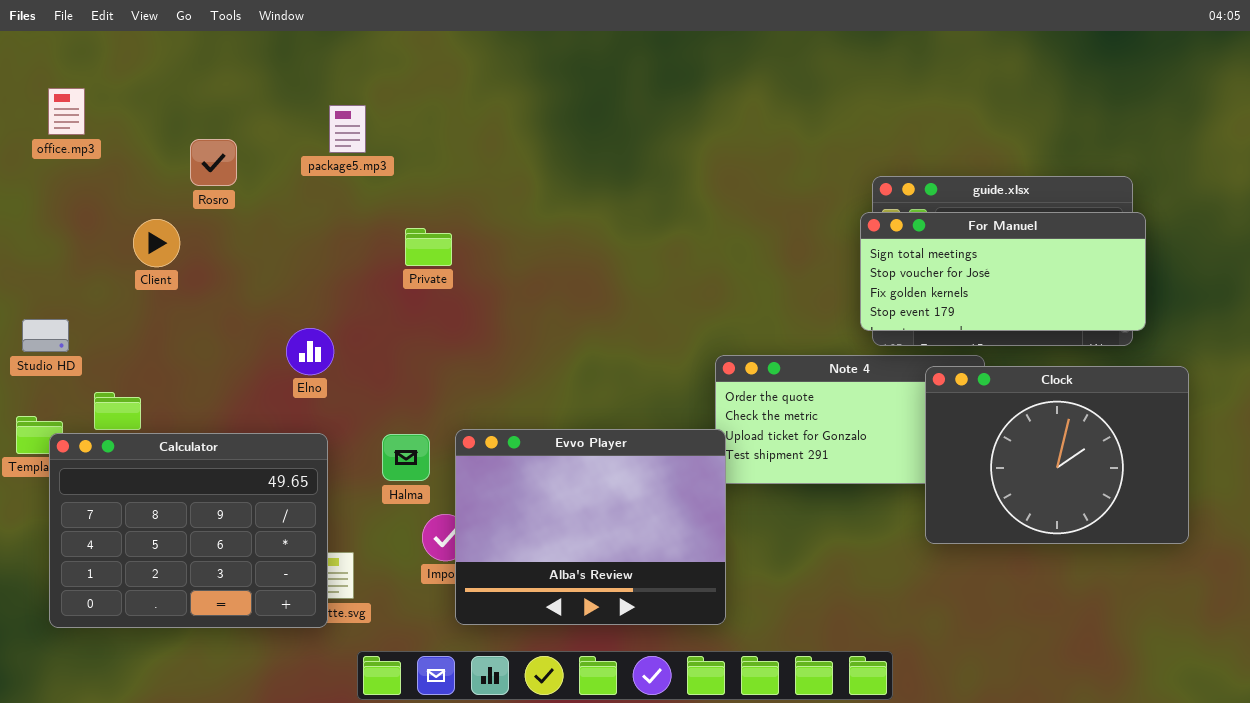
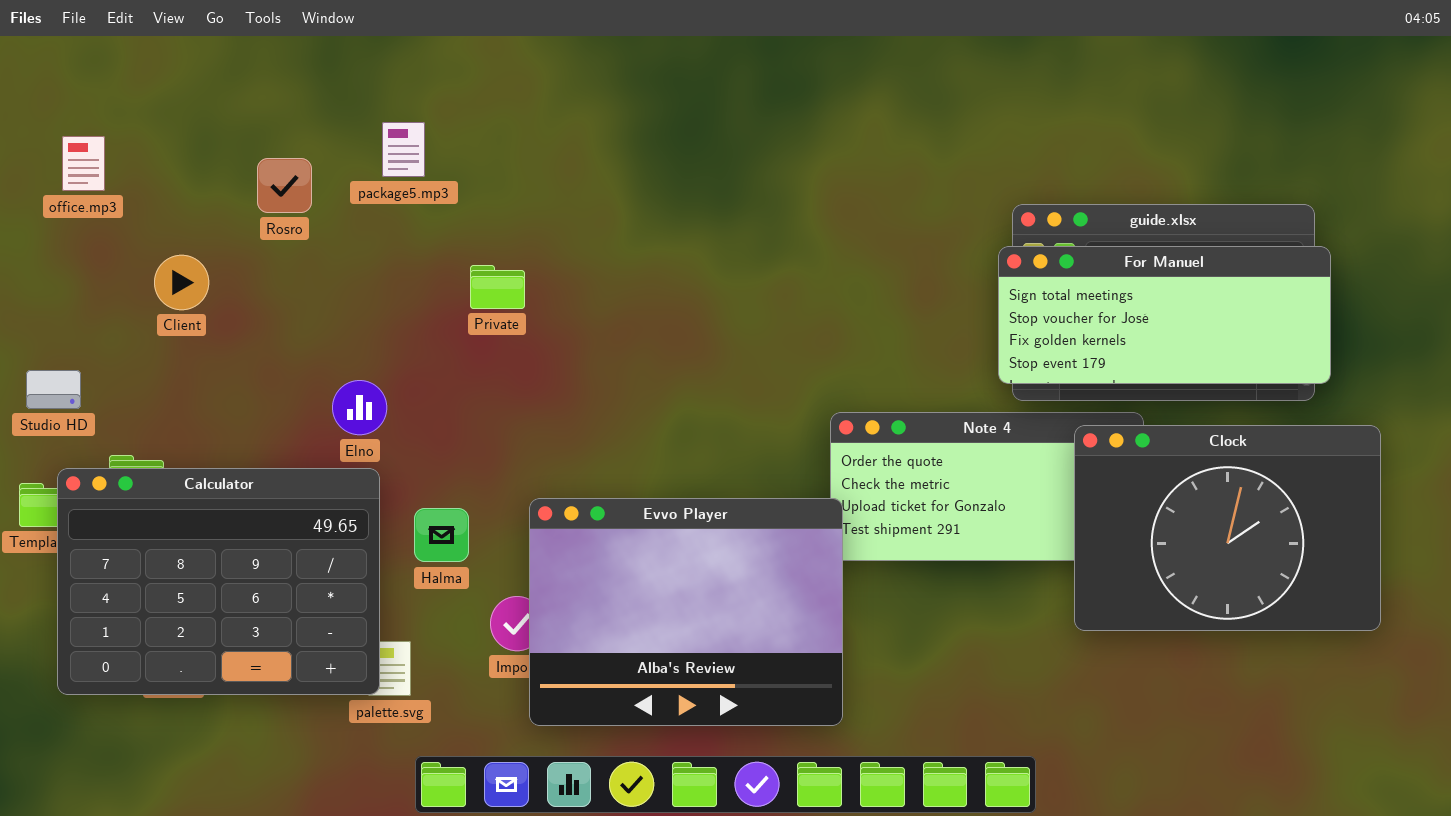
office.mp3: [48,88,85,135] -> [62,136,105,191], moved
Rosro: [190,139,237,186] -> [257,158,312,213], moved
Calculator: [49,433,328,628] -> [57,468,380,695], moved
Halma: [382,434,430,481] -> [414,508,469,562], moved

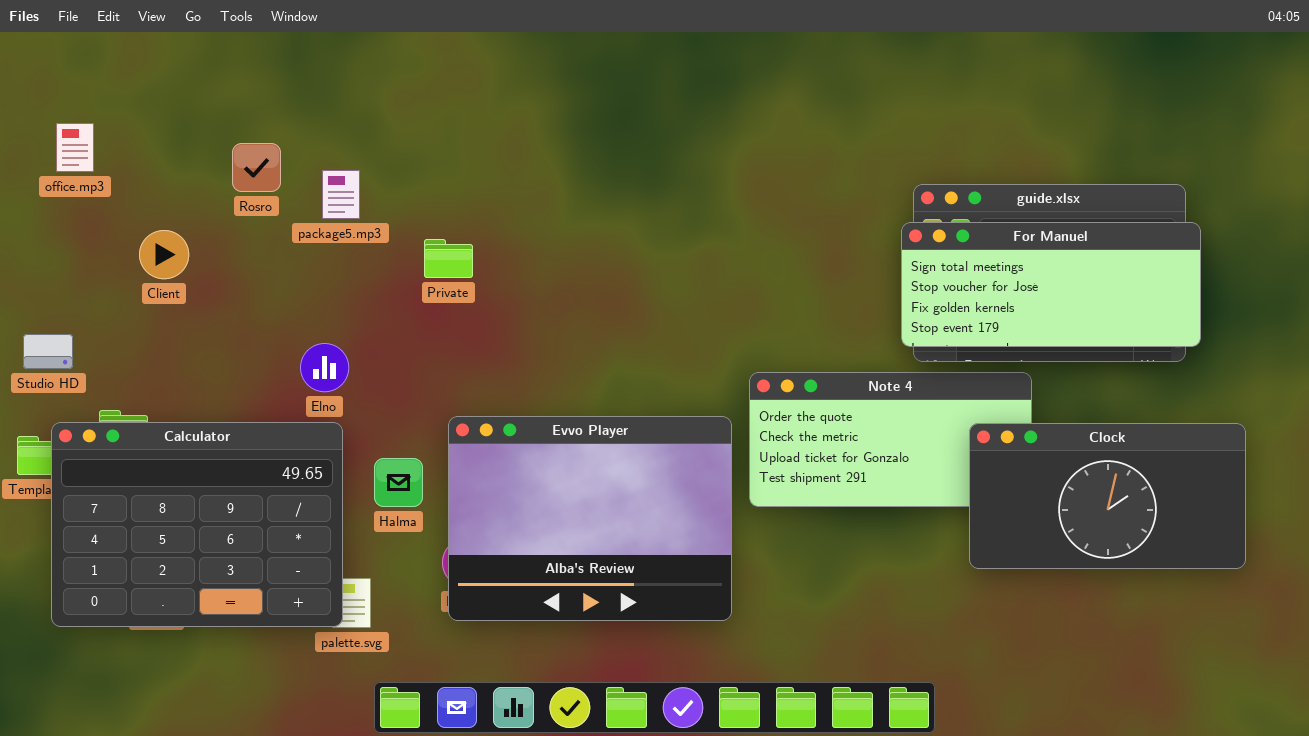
package5.mp3: [382,122,425,177] -> [322,170,360,219], moved
Clock: [1074,425,1381,631] -> [969,423,1246,569], resized
Evvo Player: [529,498,843,726] -> [448,416,732,621], moved

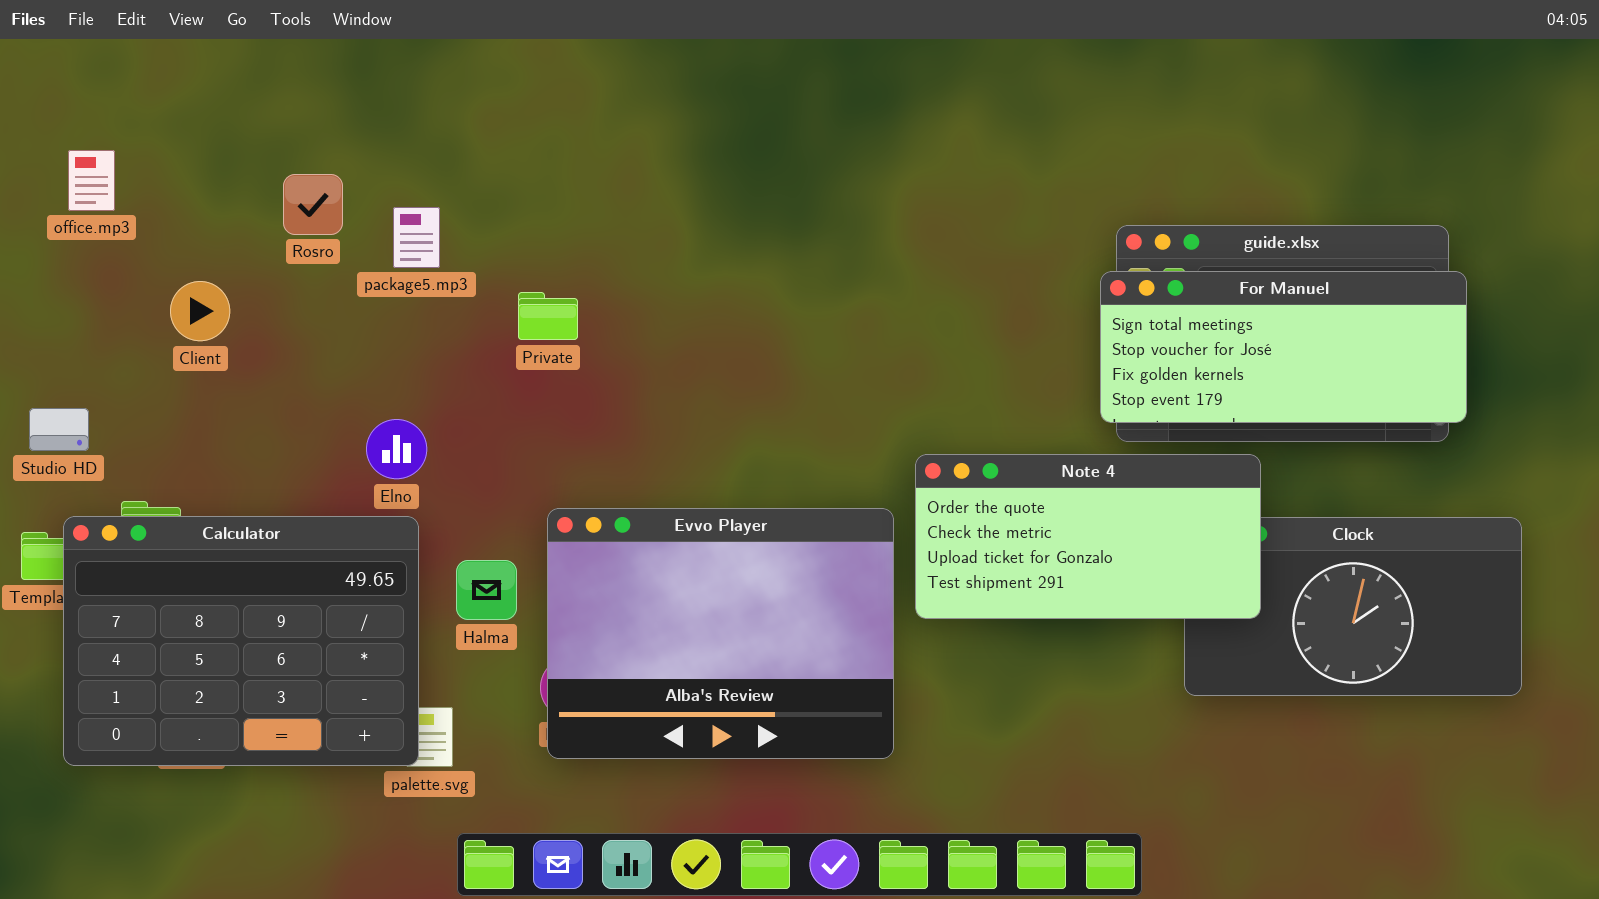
Note 4: [749,372,1032,507] -> [915,454,1261,619], raised

